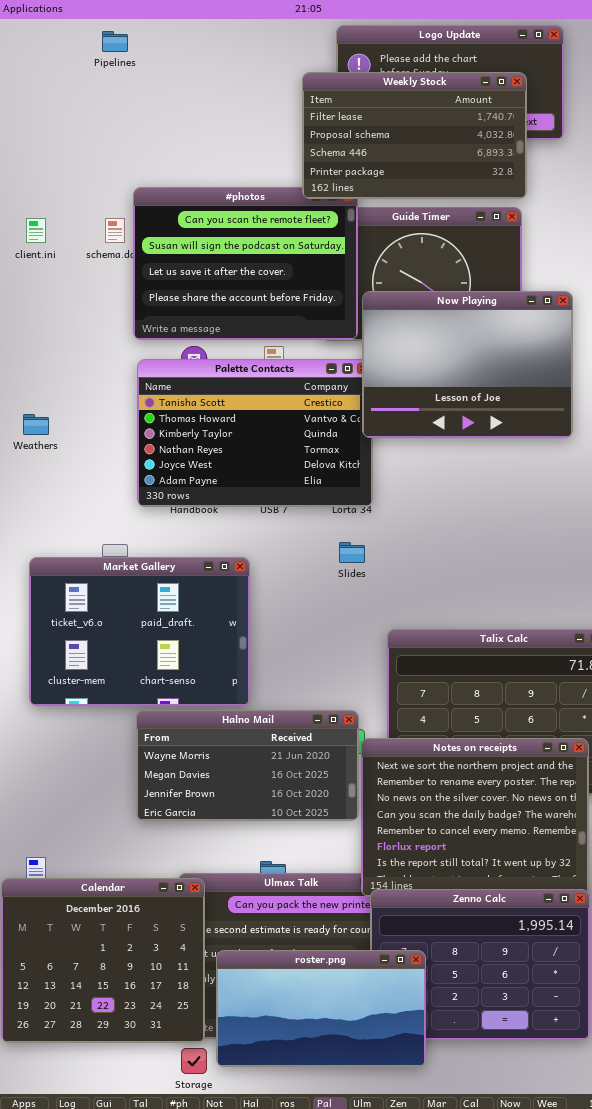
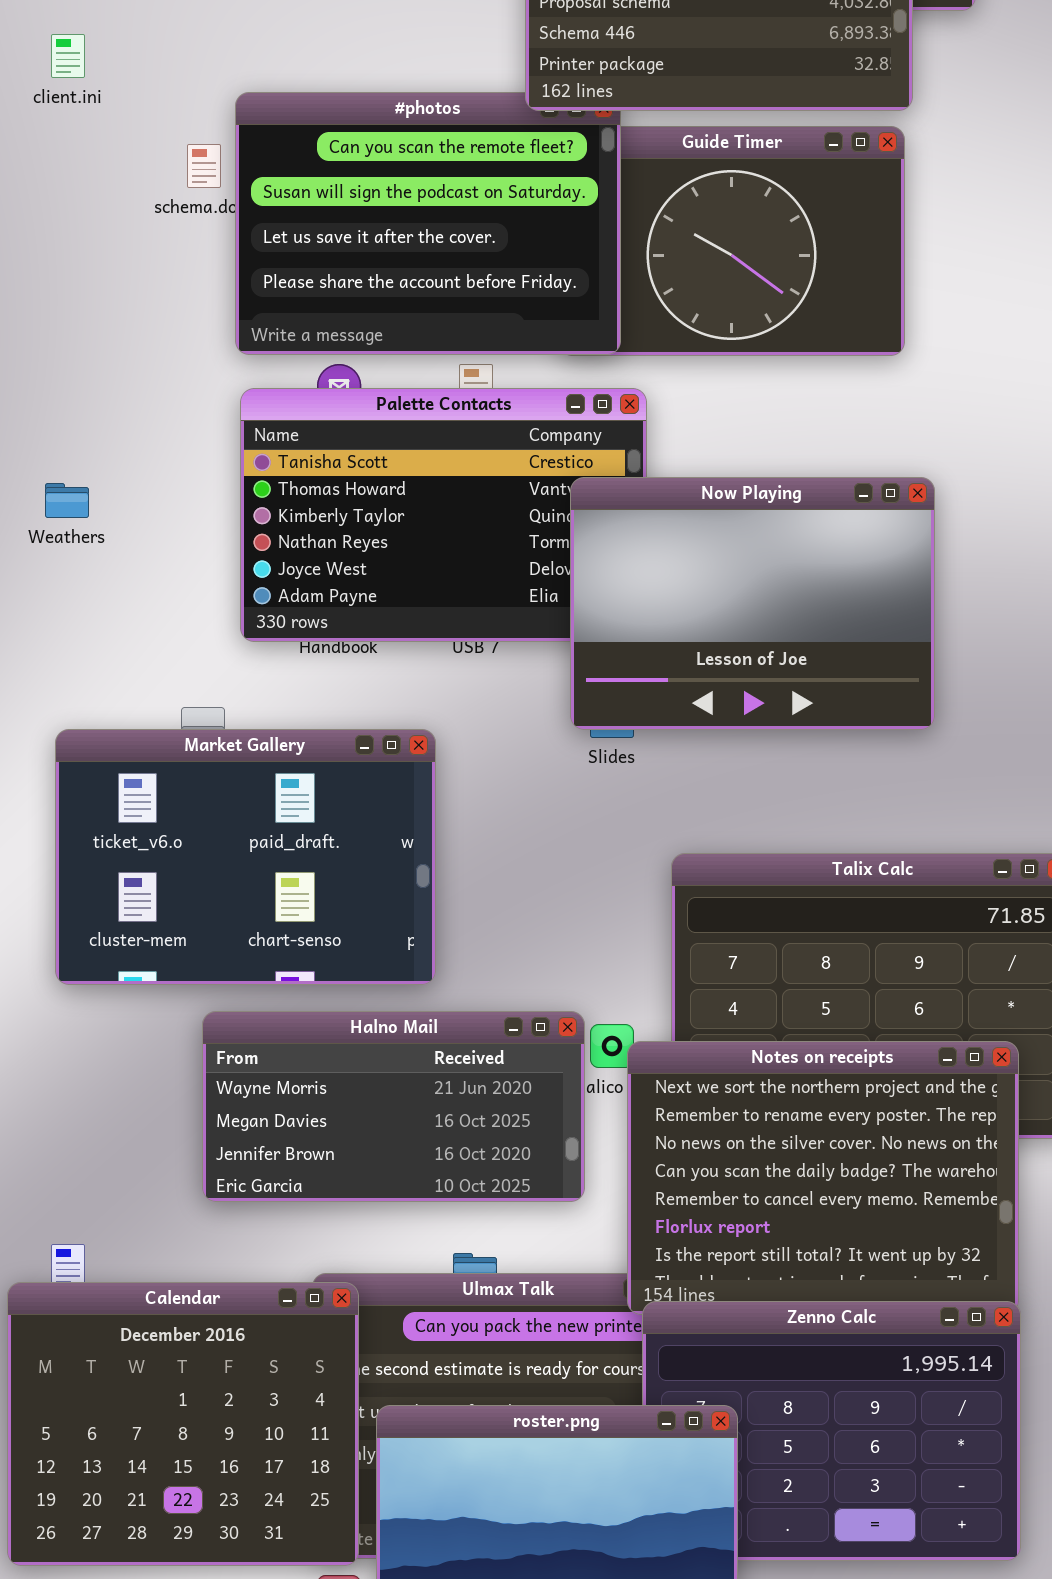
client.ini: [26,218,46,243] -> [51,34,85,78], moved
Now Playing: [362,291,573,438] -> [570,477,935,730], moved
Halno Mail: [136,710,359,821] -> [202,1011,585,1202], moved

